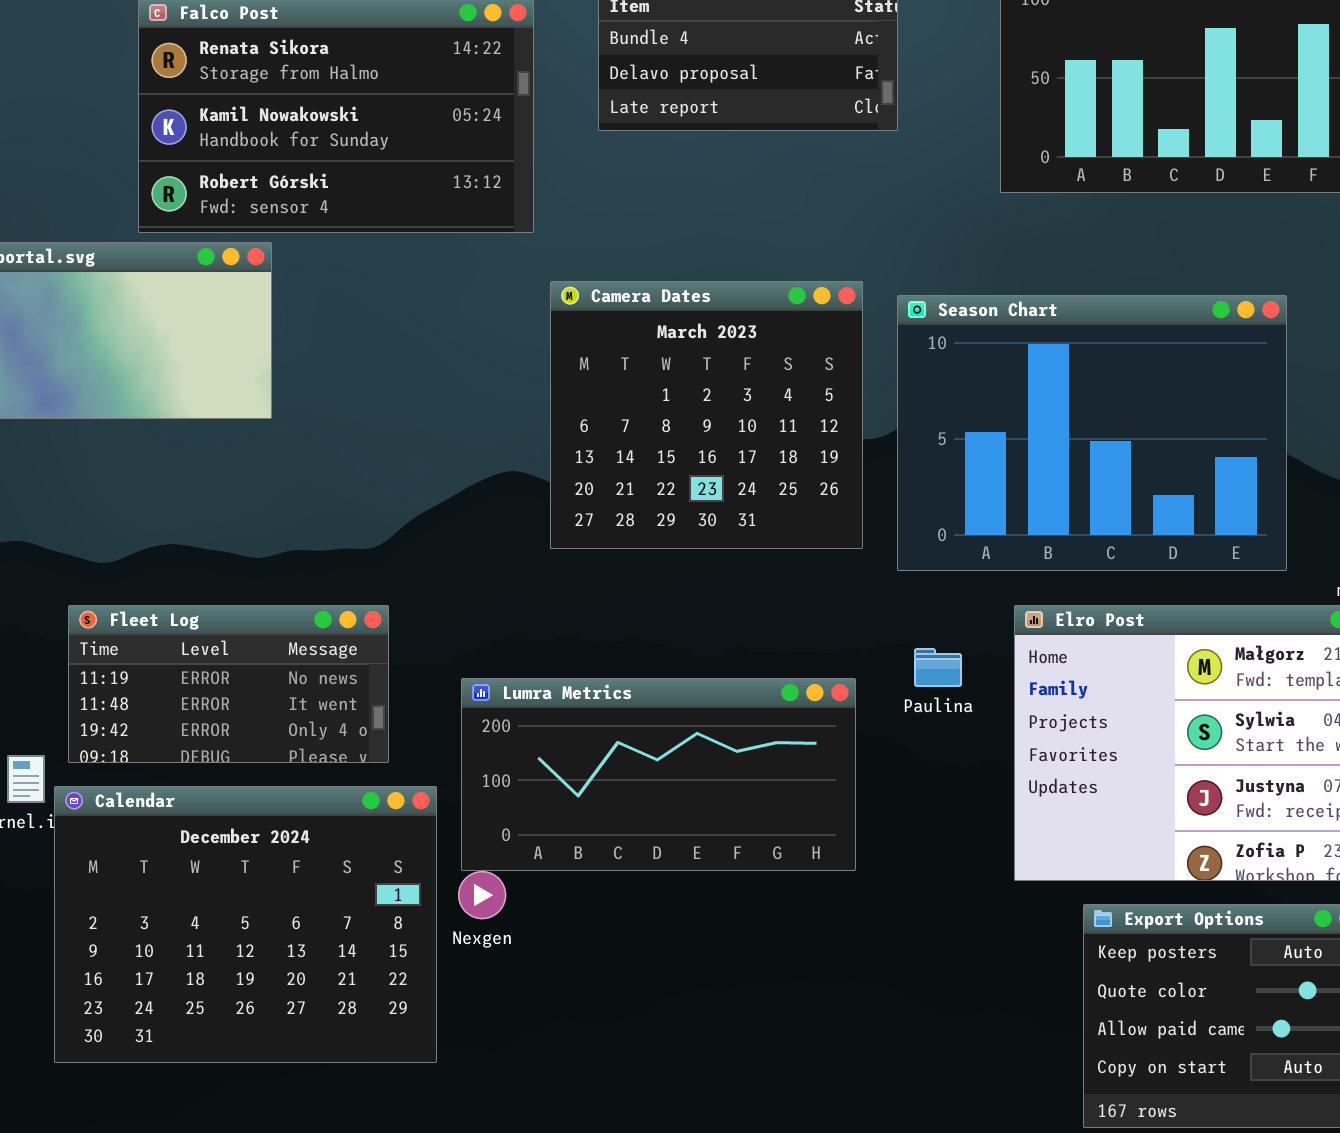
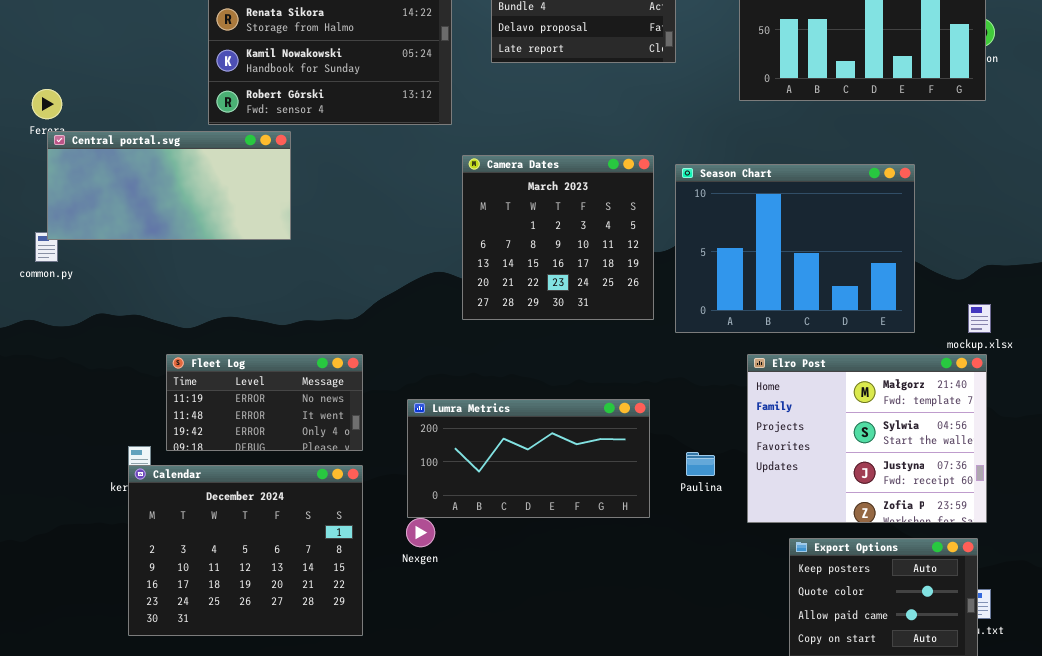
Paulina: [914,648,962,687] -> [686,452,715,476], moved
Calendar: [54,786,437,1063] -> [128,465,363,636], moved

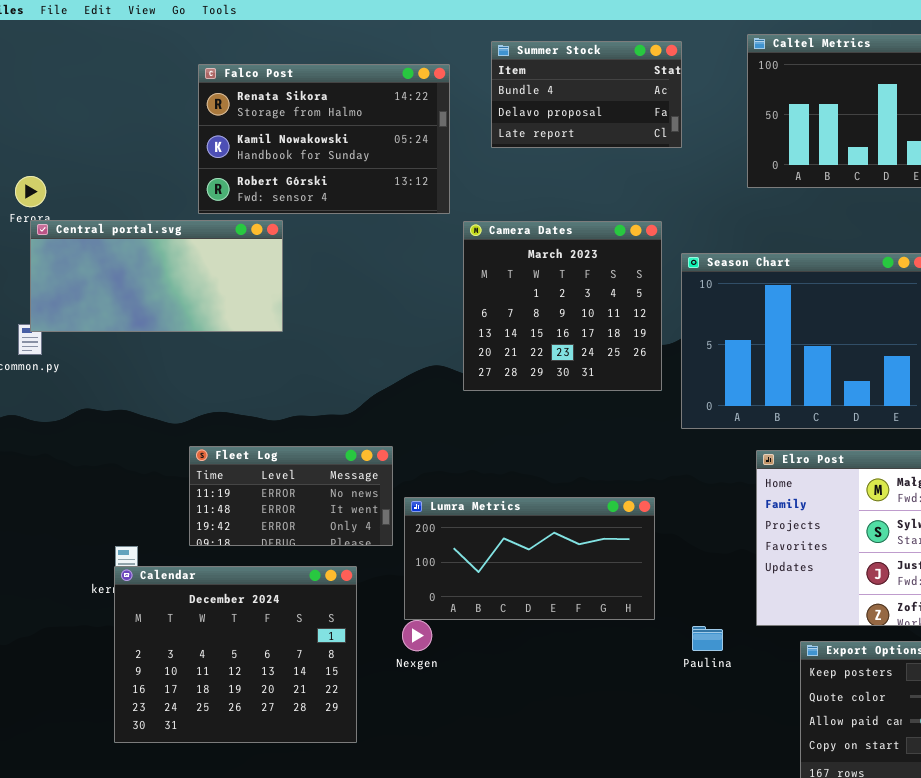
Camera Dates: [462,155,654,320] -> [463,221,662,391], moved
Fleet Log: [166,354,363,451] -> [189,446,393,546], moved
Paulina: [686,452,715,476] -> [692,626,723,651], moved

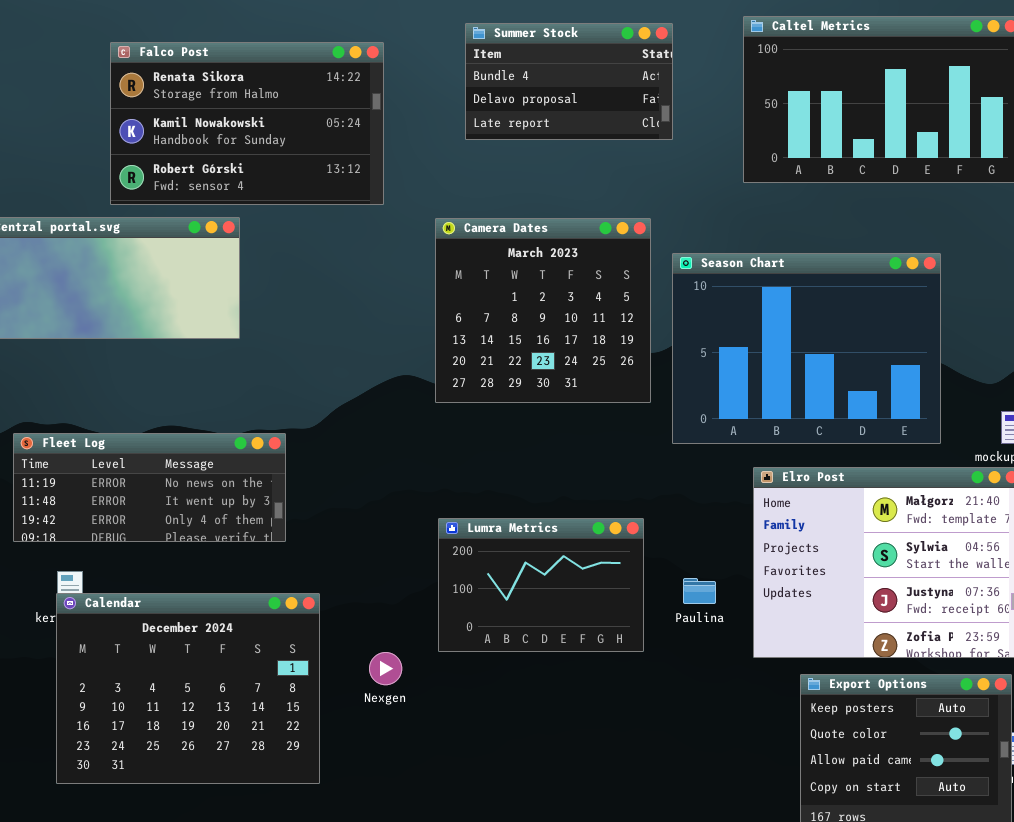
Falco Post: [198,64,450,214] -> [110,42,384,205], moved
Fleet Log: [189,446,393,546] -> [13,433,286,542], moved, resized
Lumra Metrics: [404,497,655,620] -> [438,518,644,652], resized
Paulina: [692,626,723,651] -> [683,578,716,604], moved

